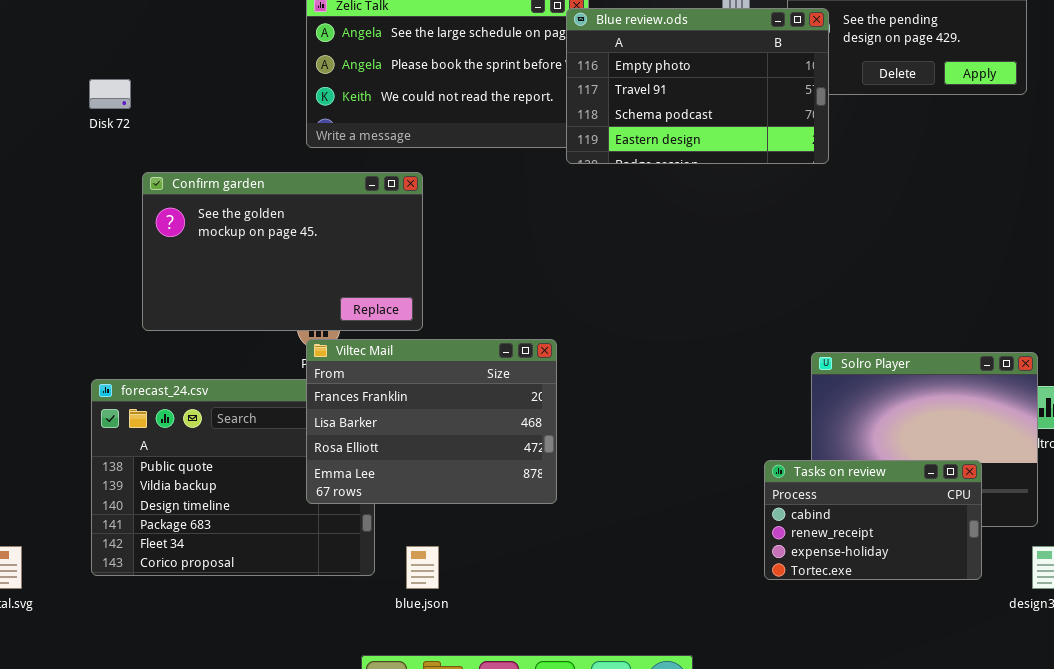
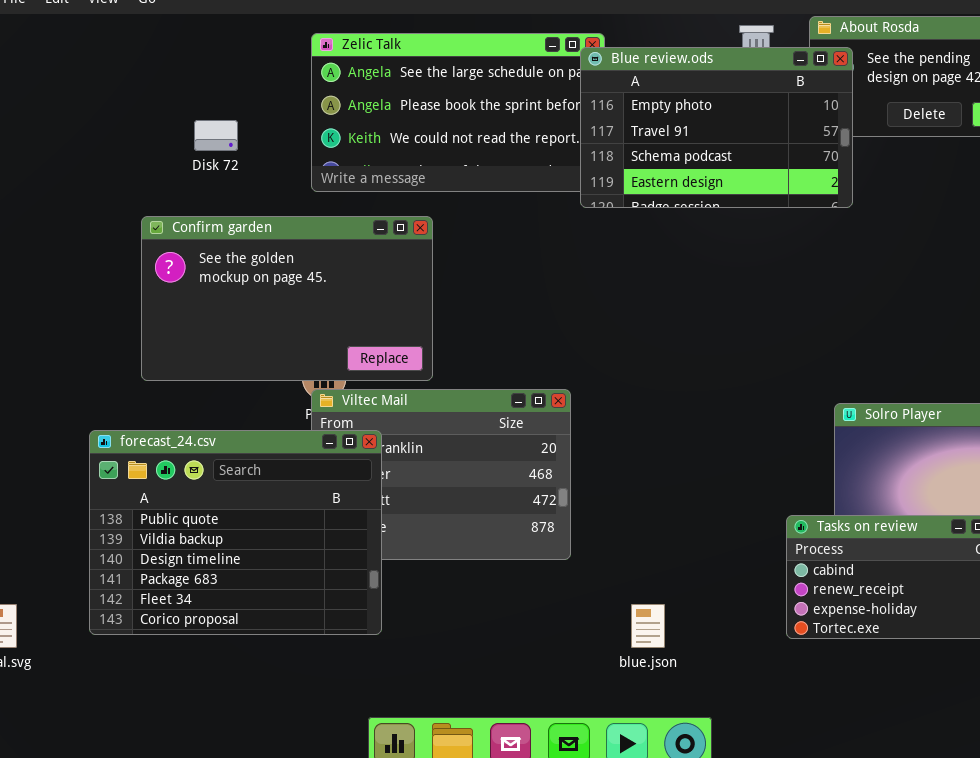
Disk 72: [89,79,131,109] -> [194,120,238,151], moved
forecast_24.csv: [91,379,375,576] -> [89,430,382,635], raised
blue.json: [406,546,439,589] -> [631,604,665,648], moved

